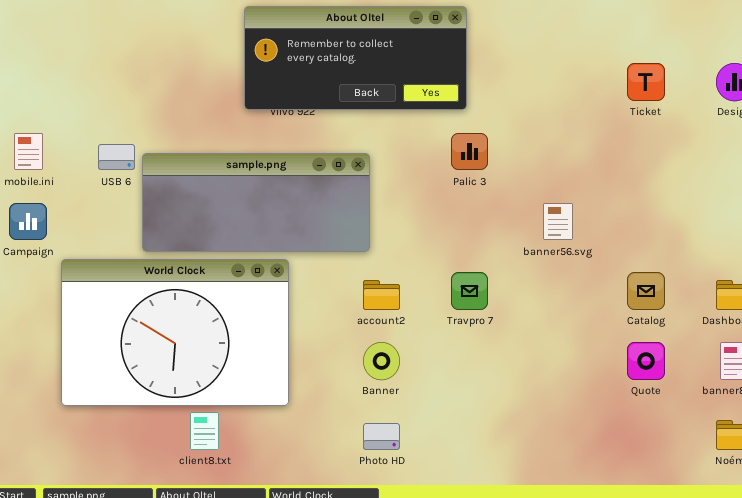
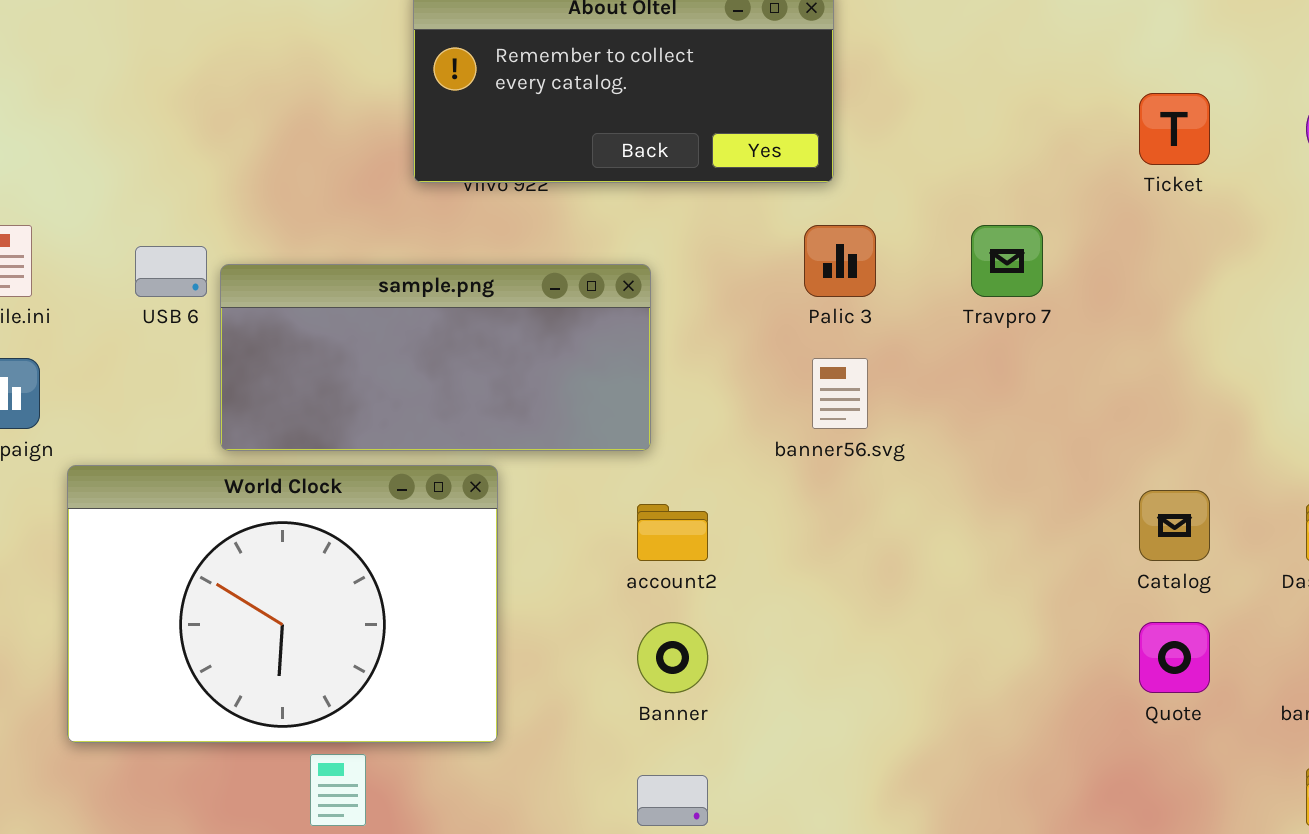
banner56.svg: [543,203,573,240] -> [812,358,868,429], moved
Travpro 7: [451,272,488,310] -> [971,225,1043,297], moved

